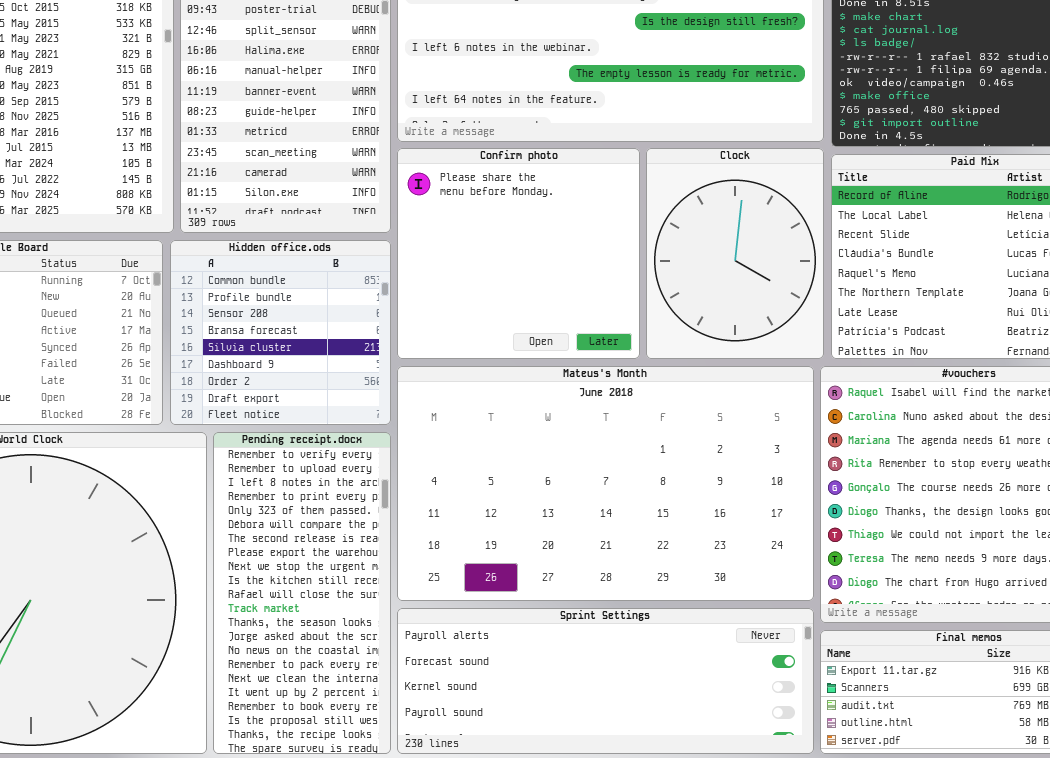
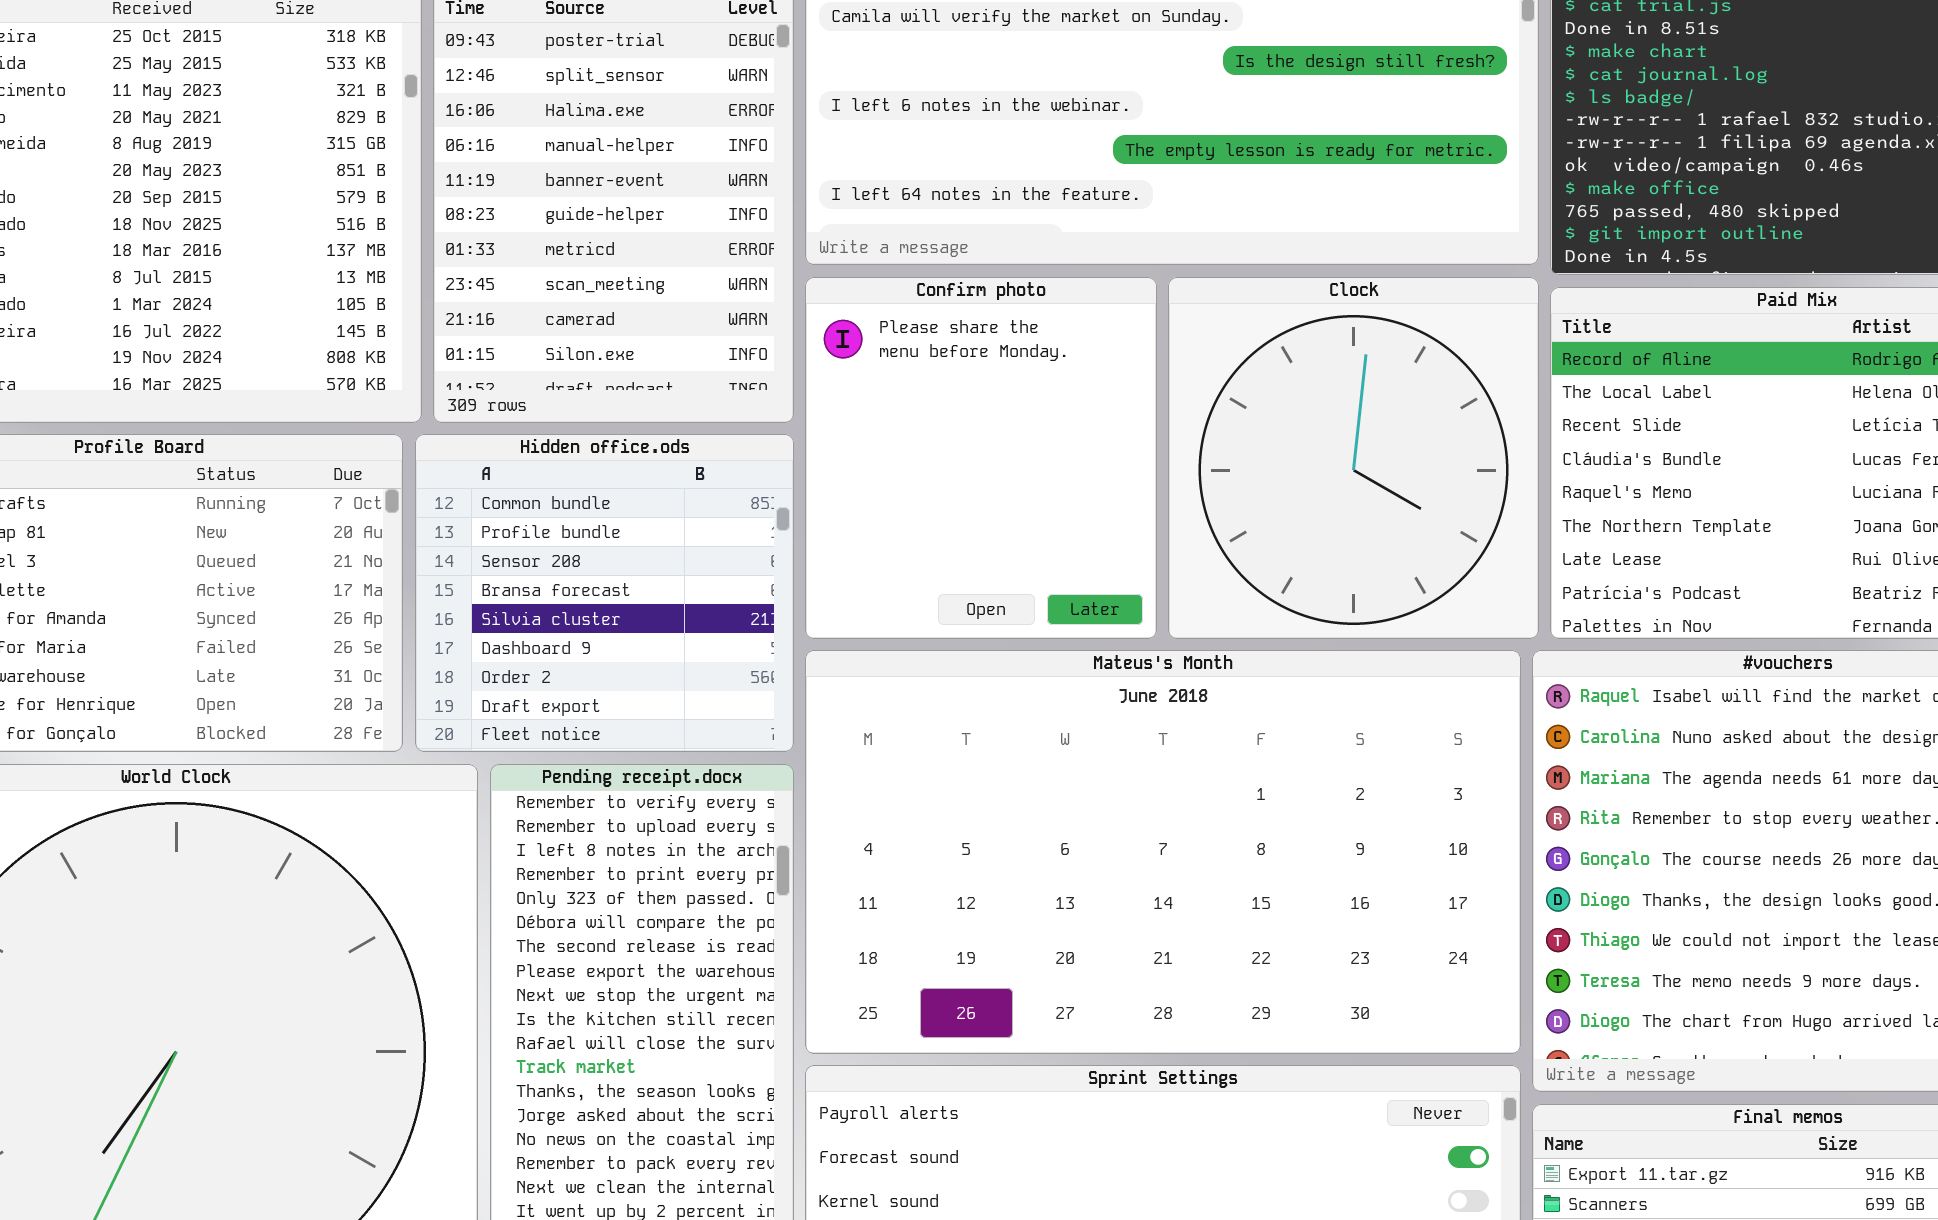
Confirm photo: [397,148,640,359] -> [805,277,1157,639], resized
Clock: [646,148,824,359] -> [1168,277,1539,639], resized

